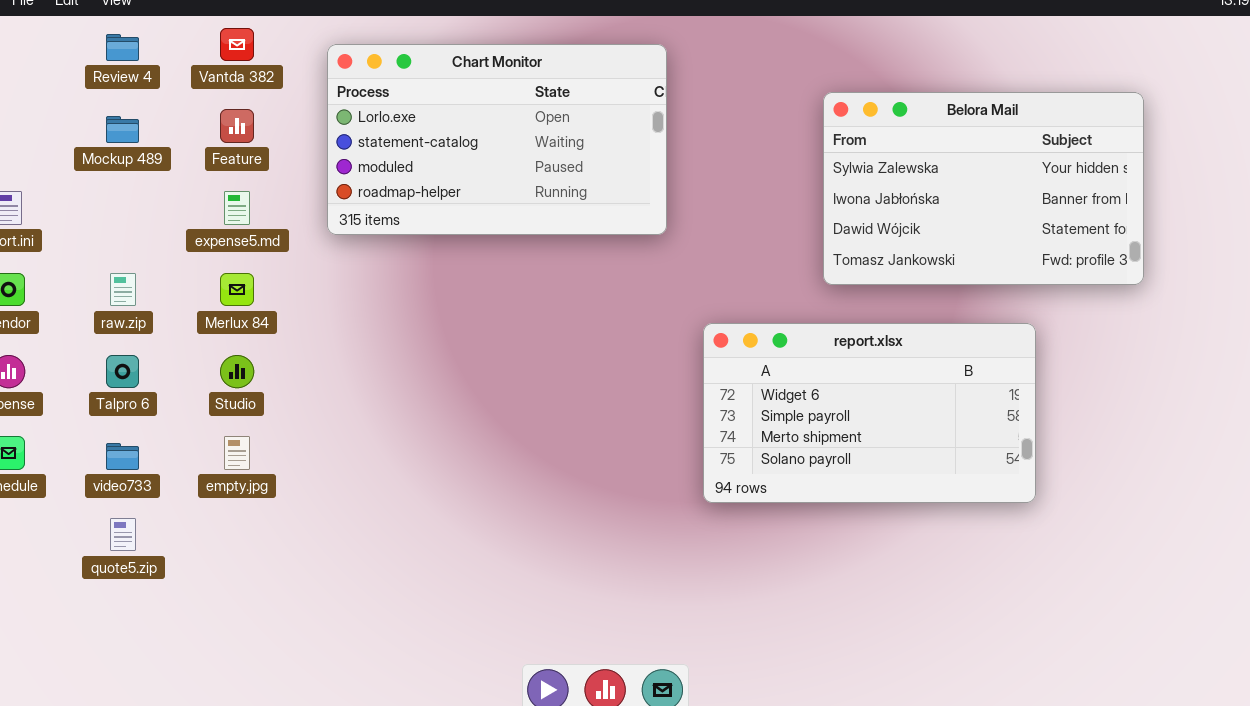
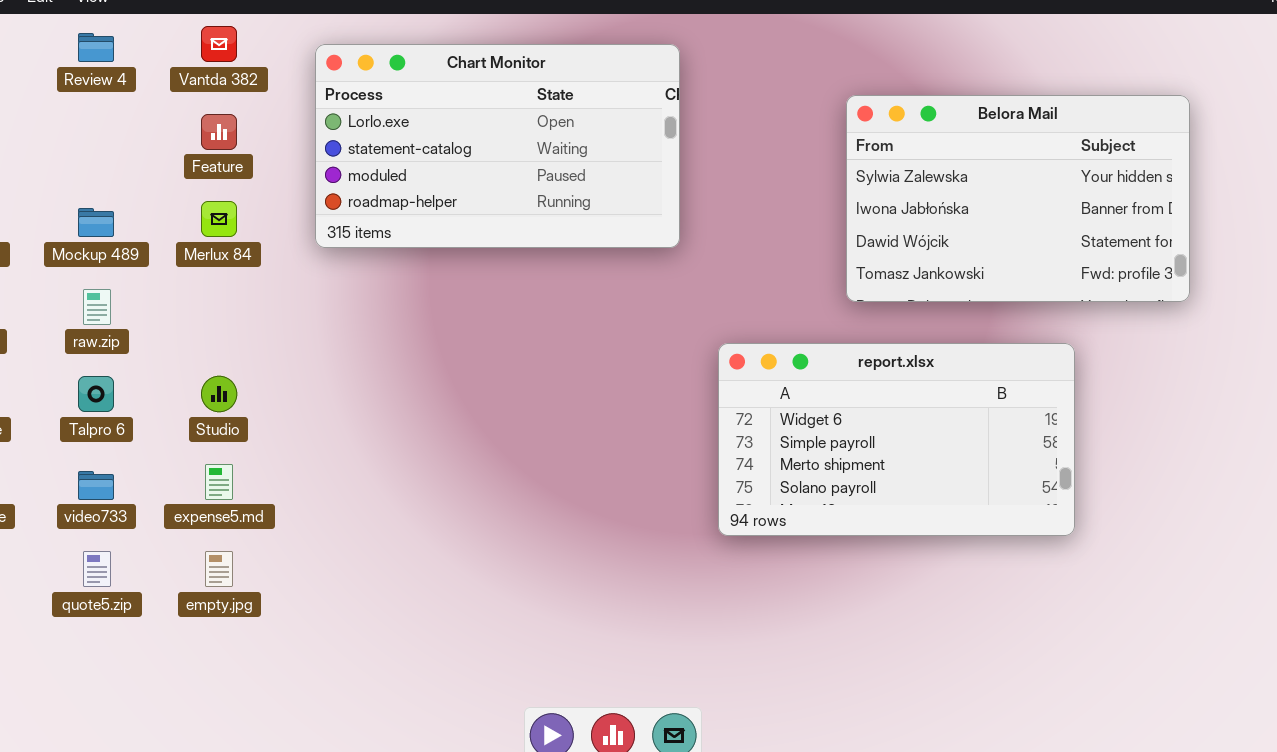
Mockup 489: [106,116,139,143] -> [78,208,114,237], moved
expense5.md: [224,191,250,225] -> [205,464,233,500], moved
Merlux 84: [220,273,254,306] -> [201,201,237,237], moved
empty.jpg: [224,436,250,470] -> [205,551,233,587], moved

